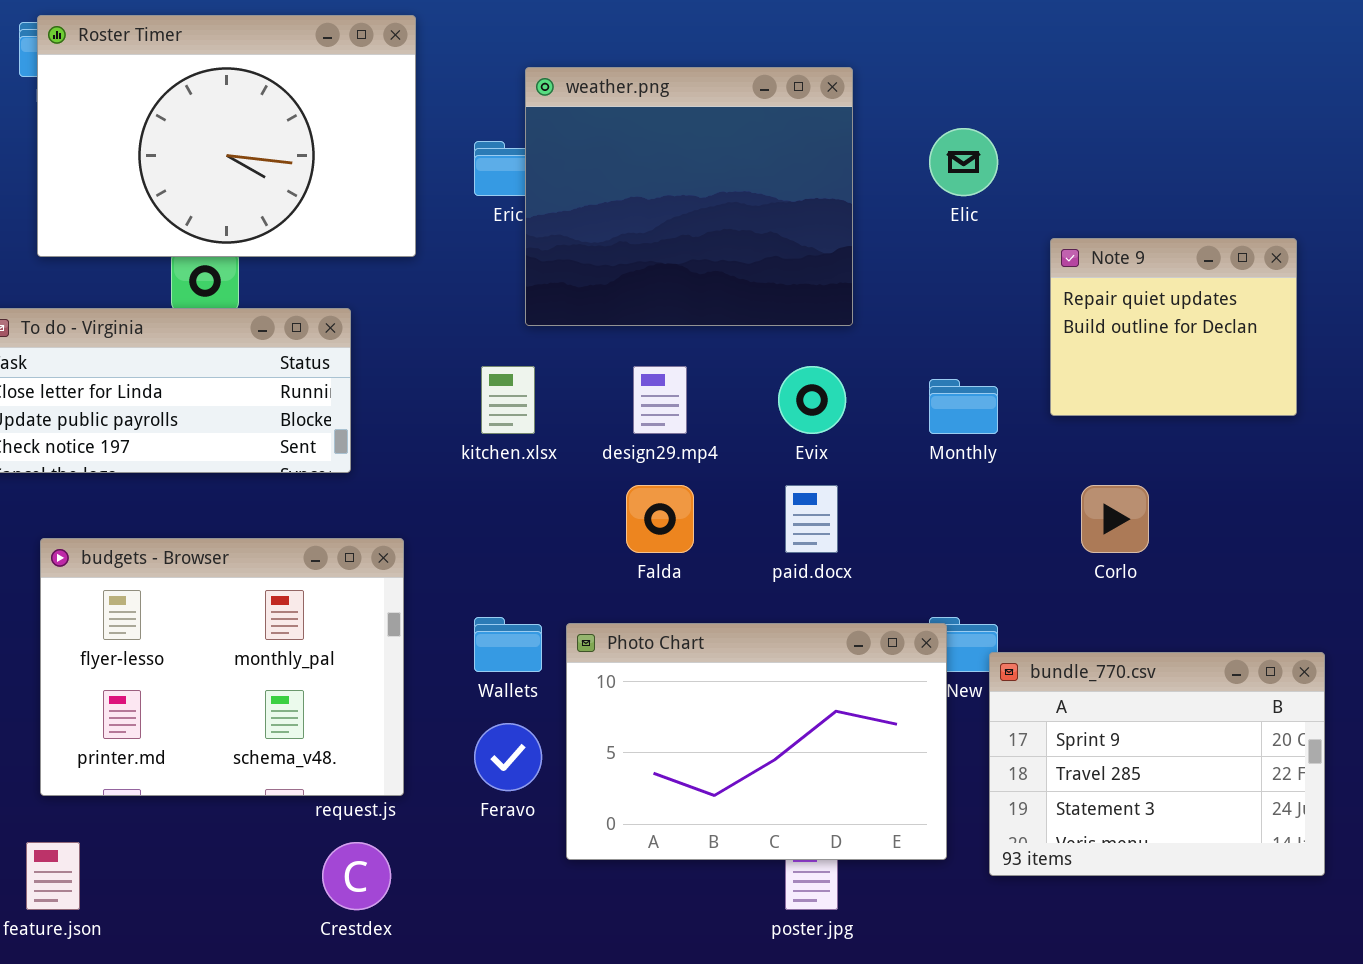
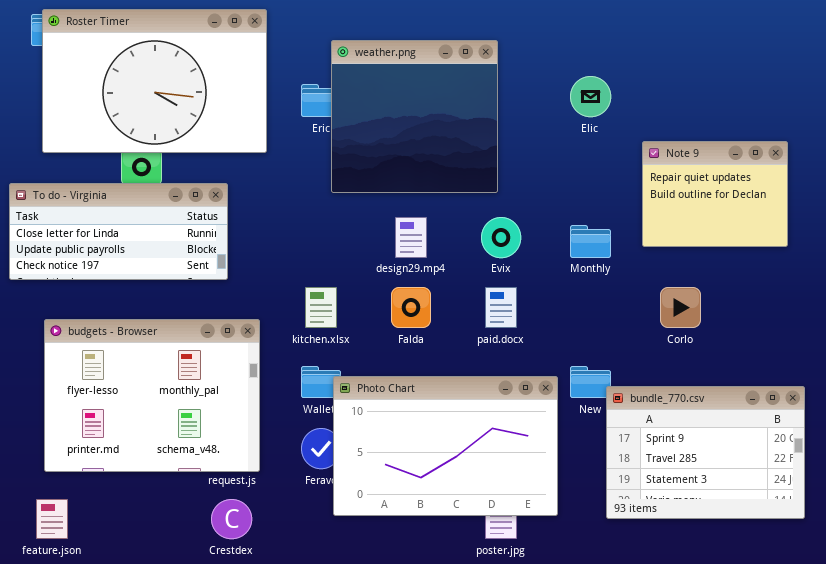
weather.png: [525,67,853,326] -> [331,40,498,193], resized
kitchen.xlsx: [481,366,535,434] -> [305,287,337,328], moved
Photo Chart: [566,623,947,860] -> [333,376,558,516], moved

